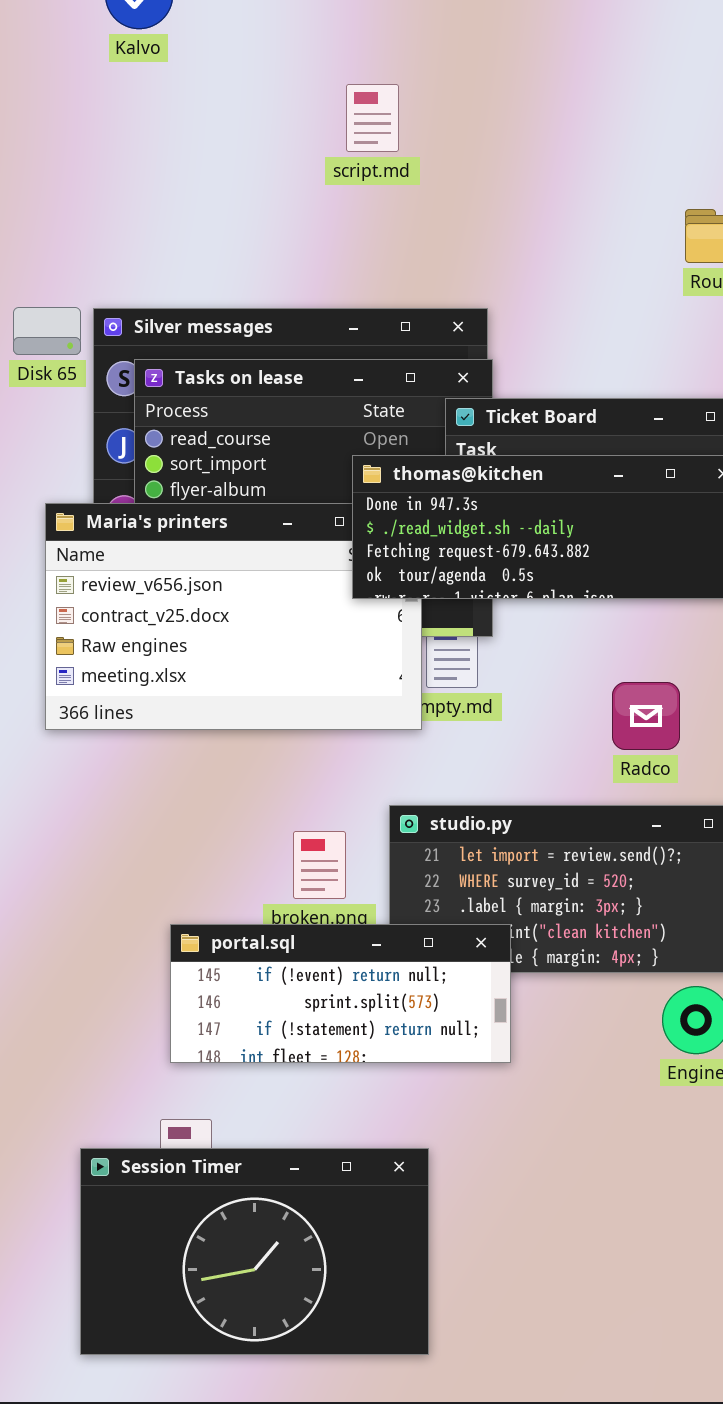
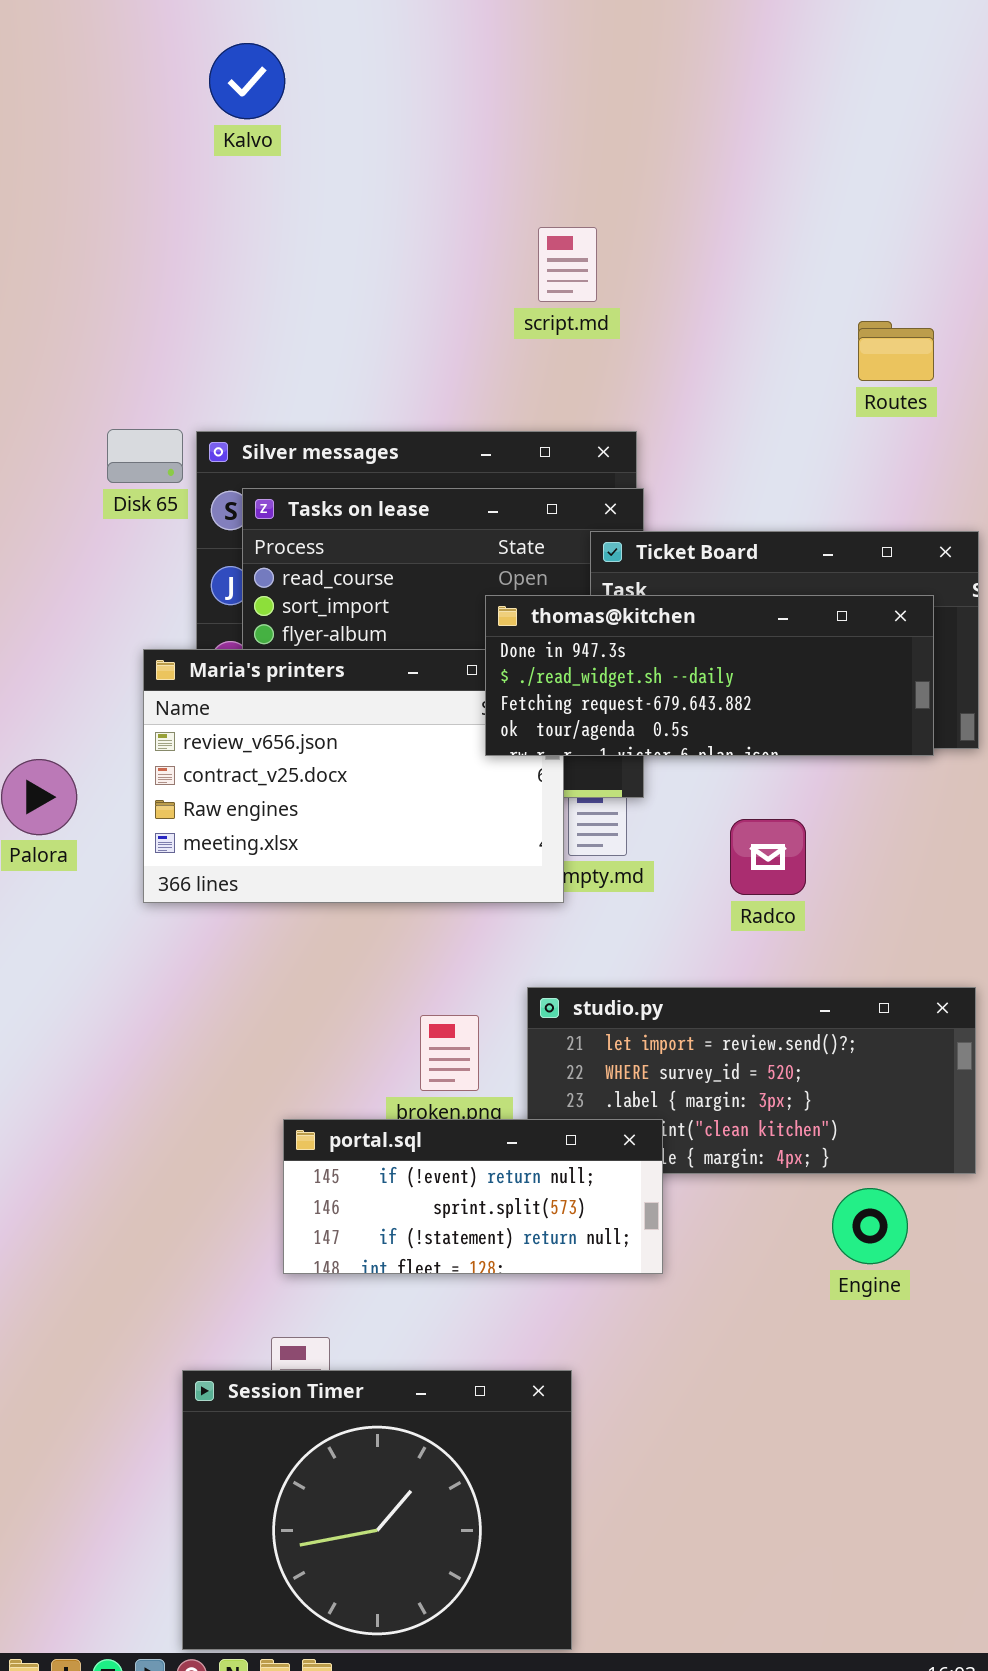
script.md: [346,84,399,152] -> [538,227,597,302], moved
Radco: [612,682,680,750] -> [730,819,806,895], moved
Session Timer: [80,1148,429,1355] -> [182,1370,572,1650], resized

